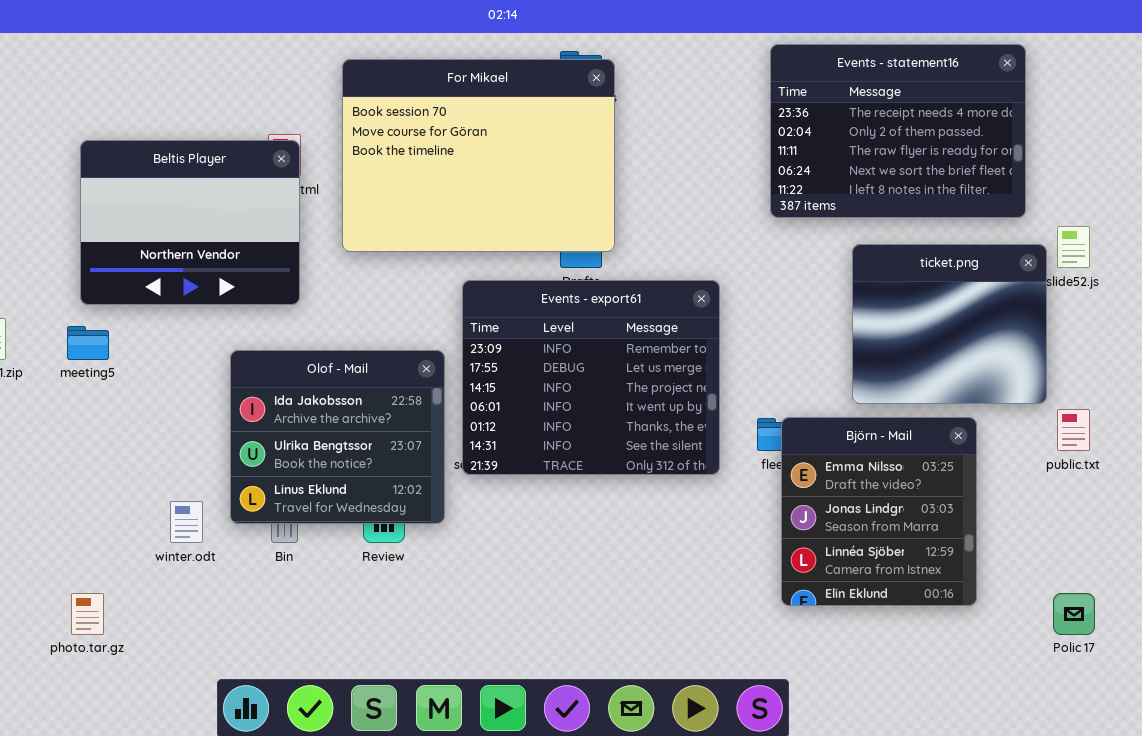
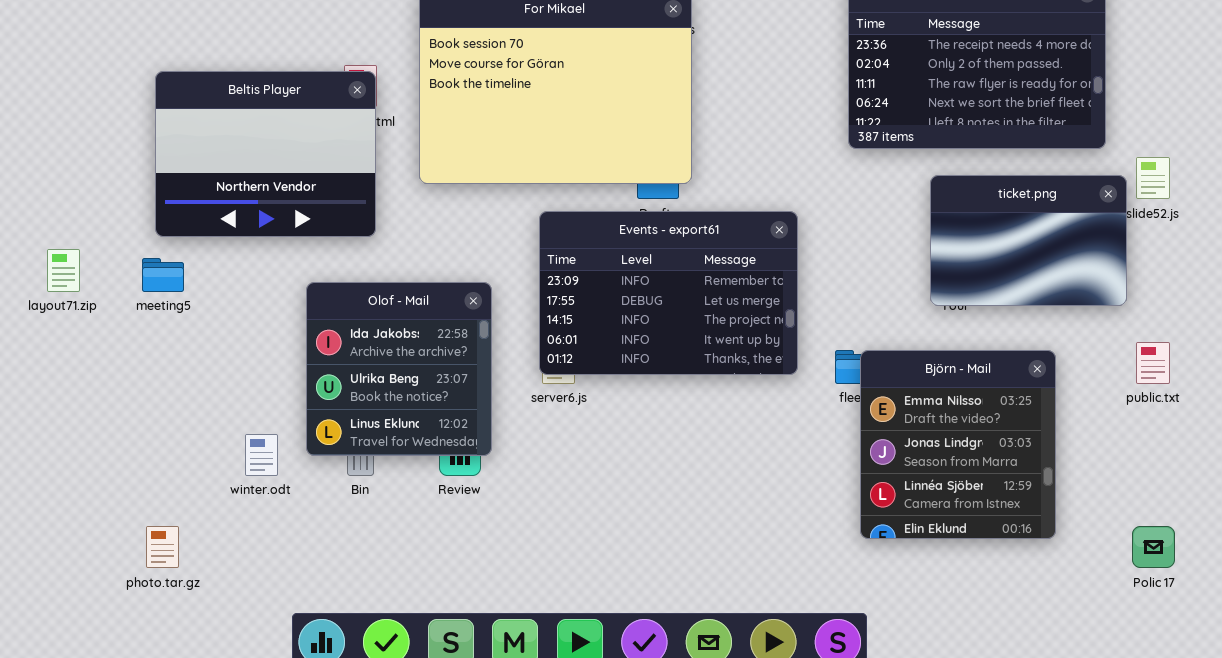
ticket.png: [852,244,1047,404] -> [930,175,1127,306], resized
Events - export61: [462,280,720,475] -> [539,211,798,375], resized
Olof - Mail: [230,350,445,524] -> [306,282,492,456], resized

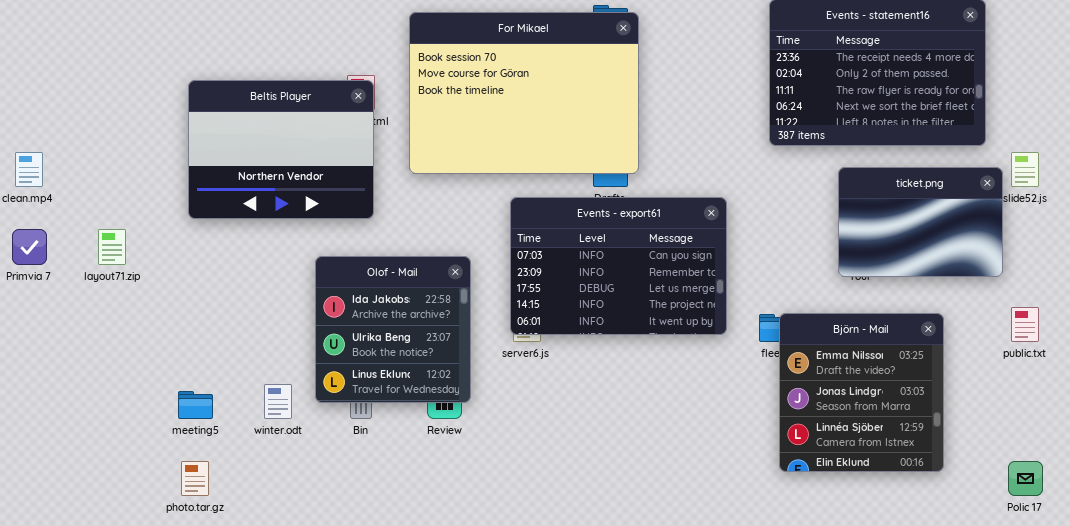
Events - export61: [539,211,798,375] -> [510,197,727,335], scrolled up 1 row
meeting5: [142,258,184,292] -> [178,391,213,419], moved

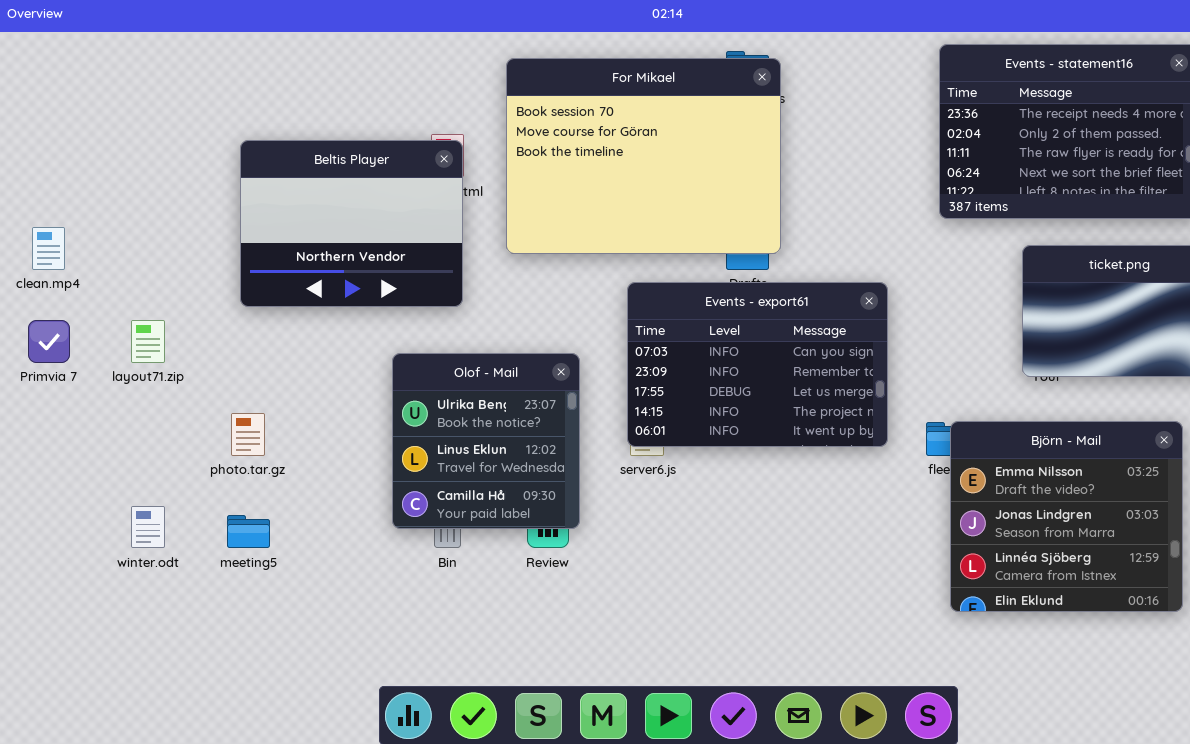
Olof - Mail: [315,256,471,403] -> [392,353,580,529], scrolled down 1 row
Björn - Mail: [779,313,944,472] -> [950,421,1183,612], resized
winter.odt: [264,384,292,419] -> [131,506,165,548], moved
photo.tar.gz: [181,461,209,496] -> [231,413,265,456], moved

